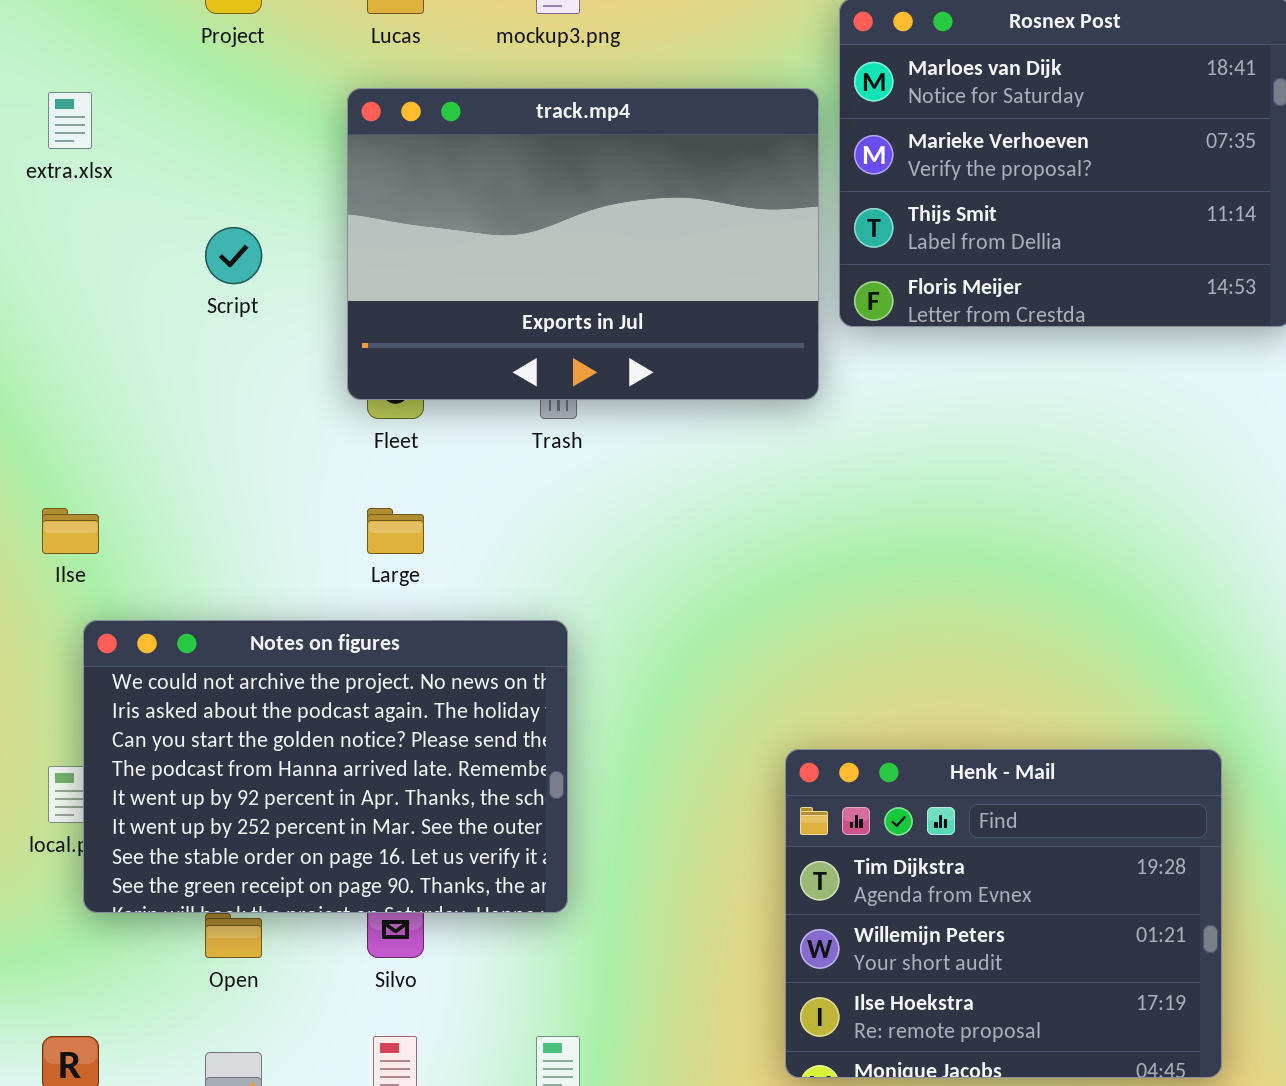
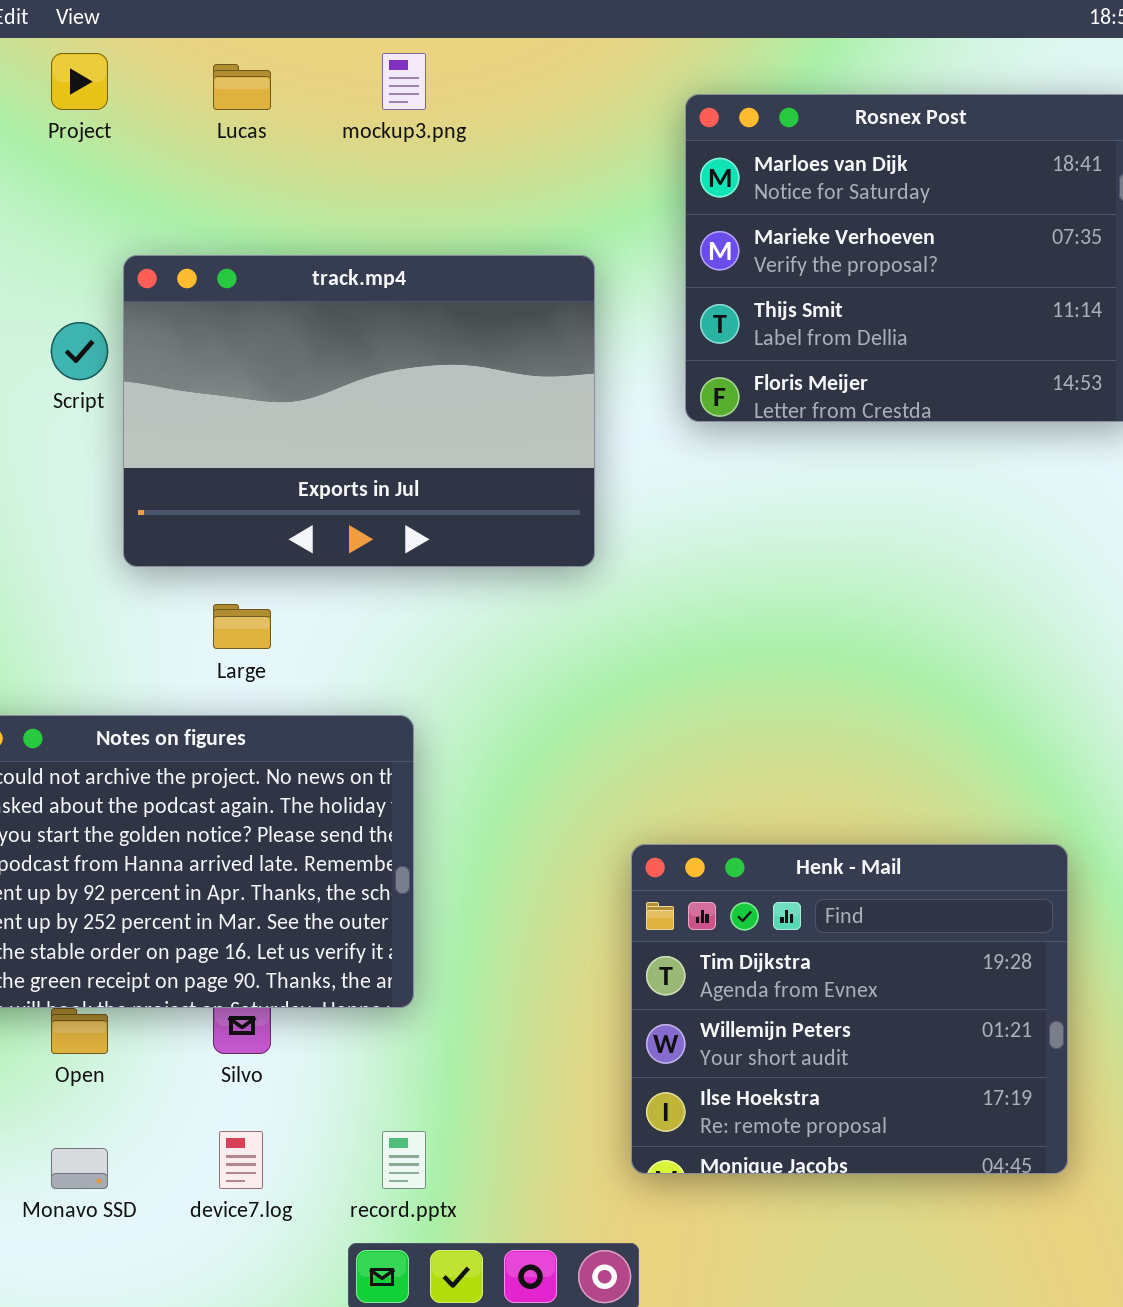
track.mp4: [347,88,819,400] -> [123,255,595,567], moved

